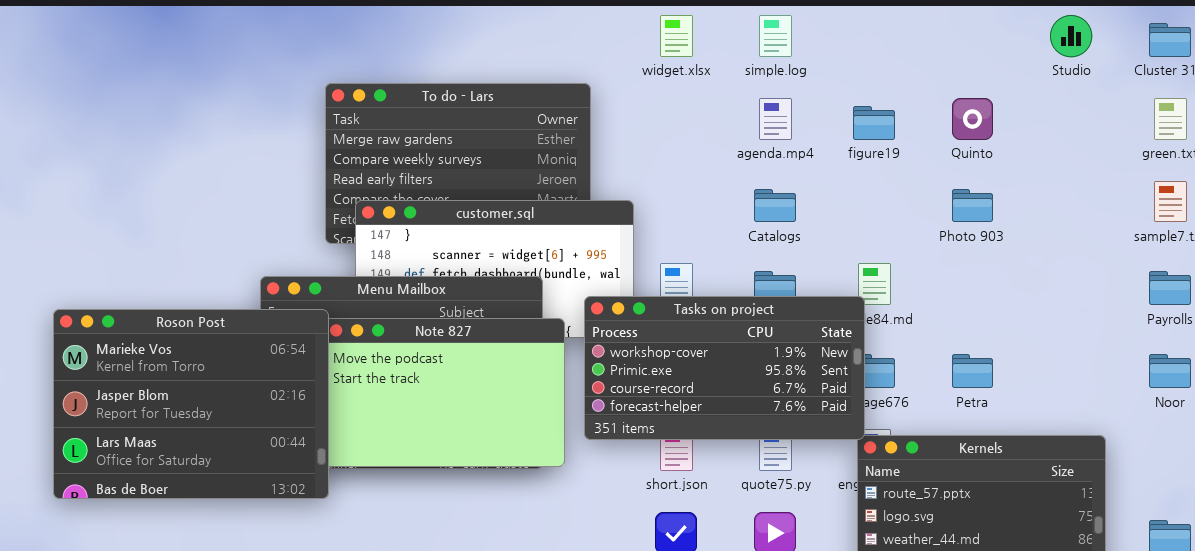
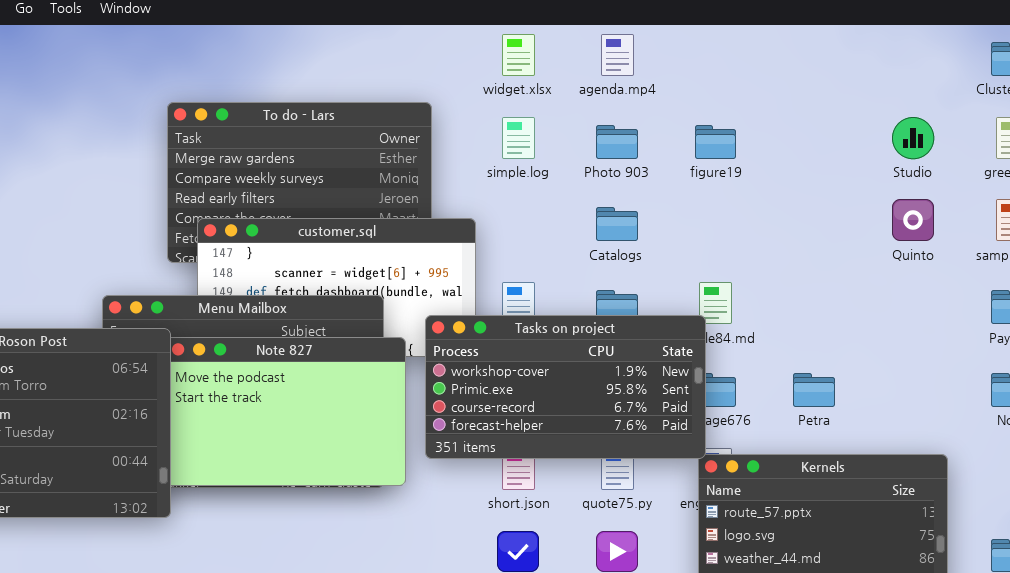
simple.log: [759,15,792,57] -> [502,117,535,159], moved
Studio: [1050,15,1092,57] -> [892,117,934,159], moved
agenda.mp4: [759,98,792,140] -> [601,34,634,76], moved
Quinto: [952,98,993,140] -> [892,199,934,241], moved
Photo 903: [952,189,993,222] -> [596,125,638,159], moved

